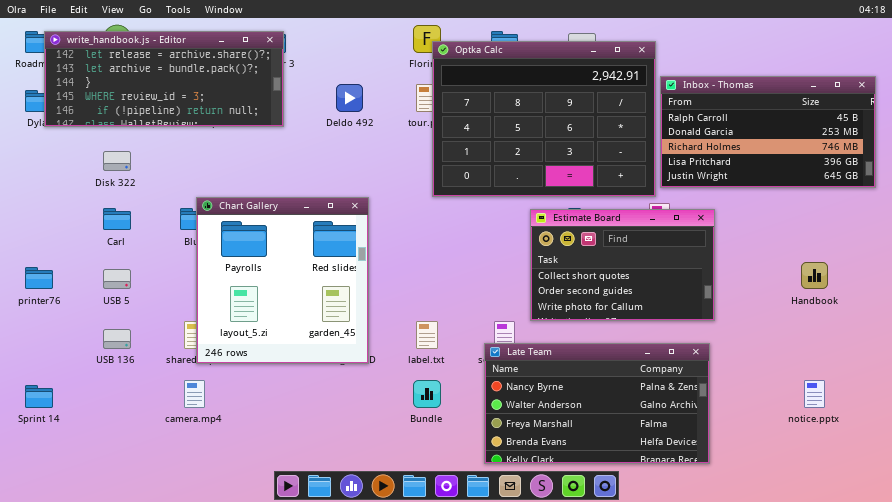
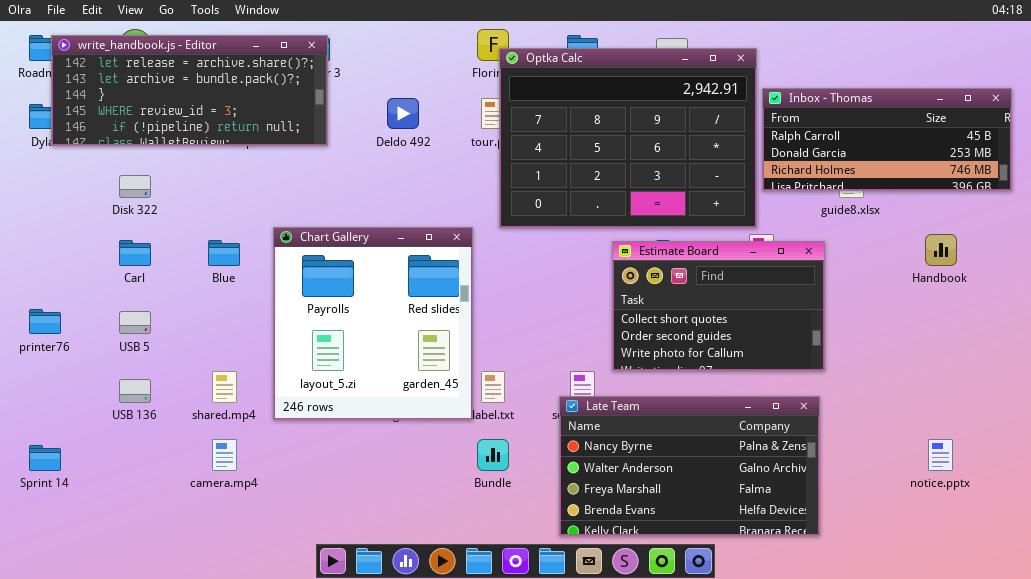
Inbox - Thomas: [660,76,876,188] -> [762,88,1012,191], resized
Chart Gallery: [196,197,369,364] -> [273,227,473,420], moved
Handbook: [801,262,828,289] -> [925,234,957,266], moved

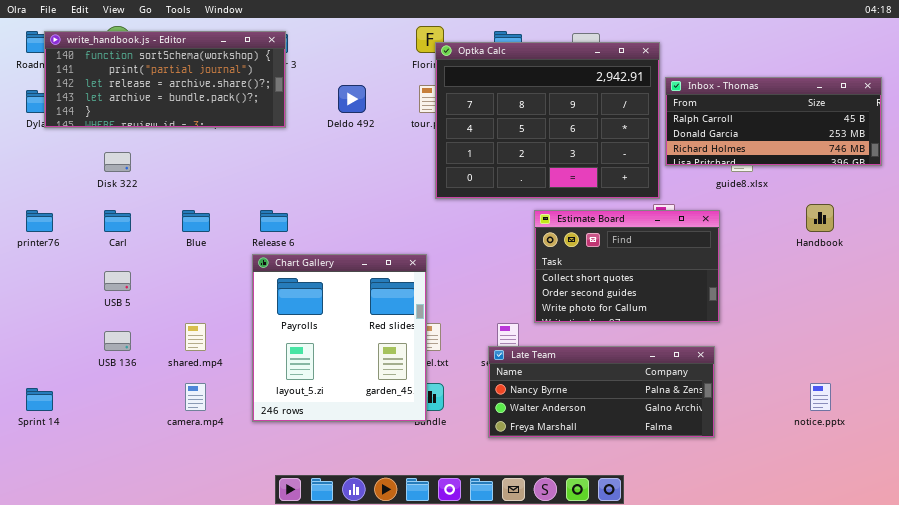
write_handbook.js - Editor: [51,35,328,146] -> [44,31,286,128], scrolled up 2 rows
Chart Gallery: [273,227,473,420] -> [252,254,427,422], moved
printer76: [29,309,61,334] -> [26,210,53,232], moved
Late Team: [559,396,820,536] -> [488,346,715,438], resized

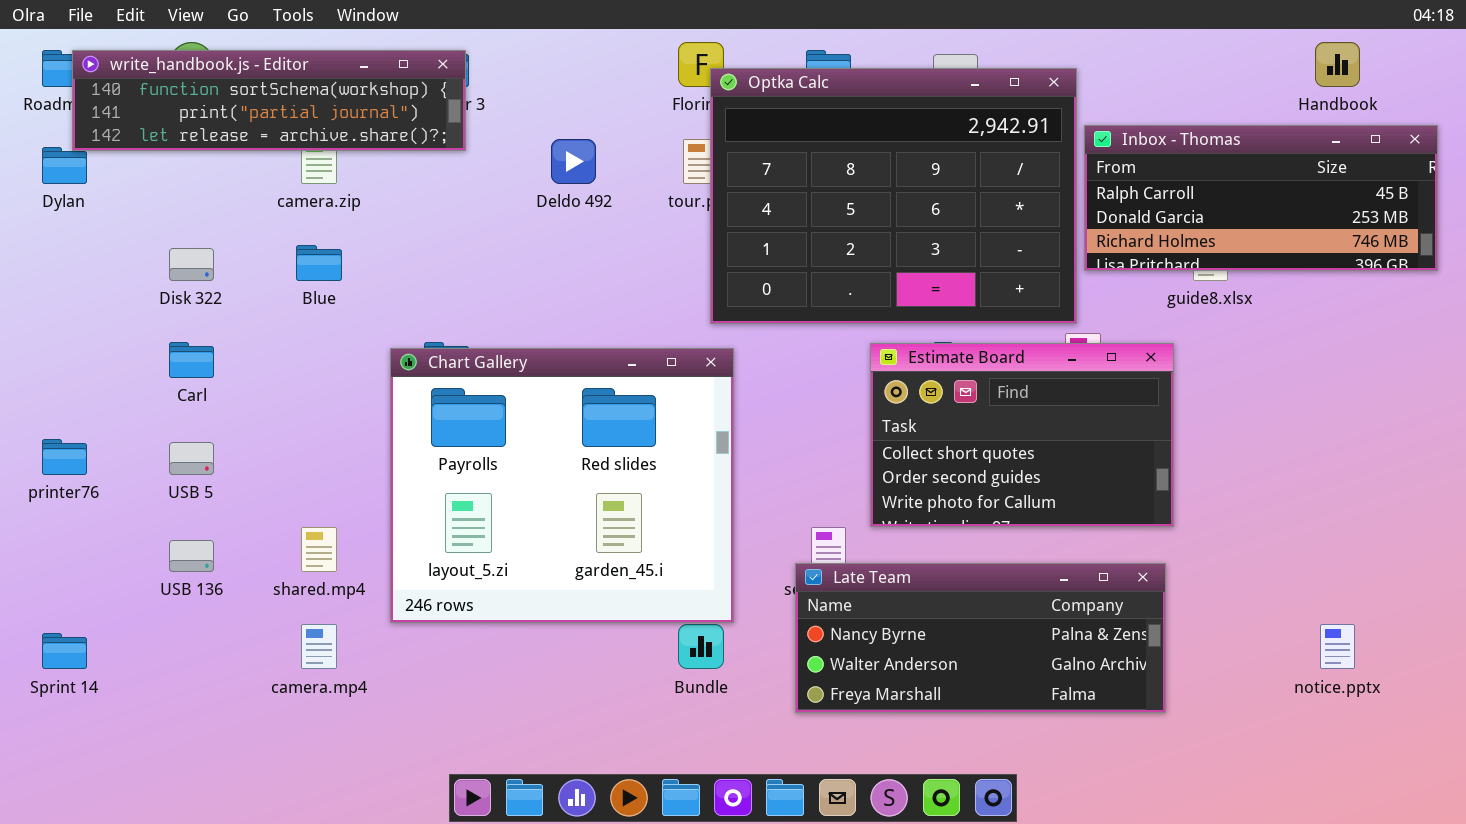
write_handbook.js - Editor: [44,31,286,128] -> [72,50,466,151], resized
Handbook: [806,204,834,232] -> [1315,42,1360,87], moved
printer76: [26,210,53,232] -> [42,439,87,475], moved
Blue: [182,210,210,232] -> [296,245,342,281], moved
Chart Gallery: [252,254,427,422] -> [390,348,734,623], moved, resized

